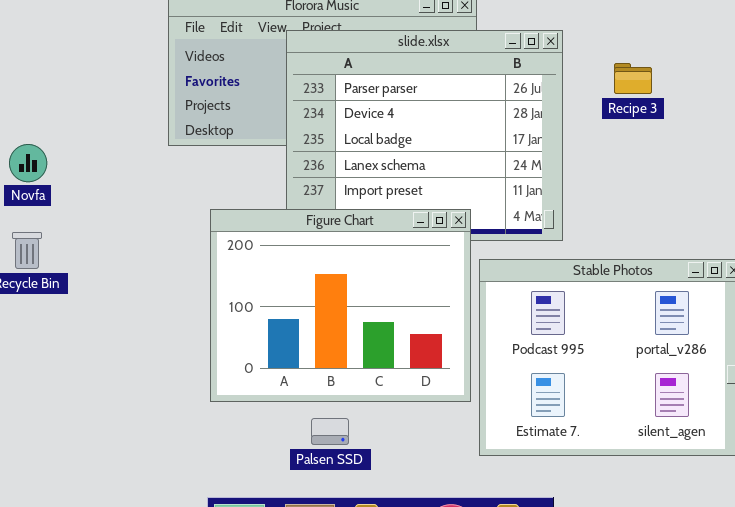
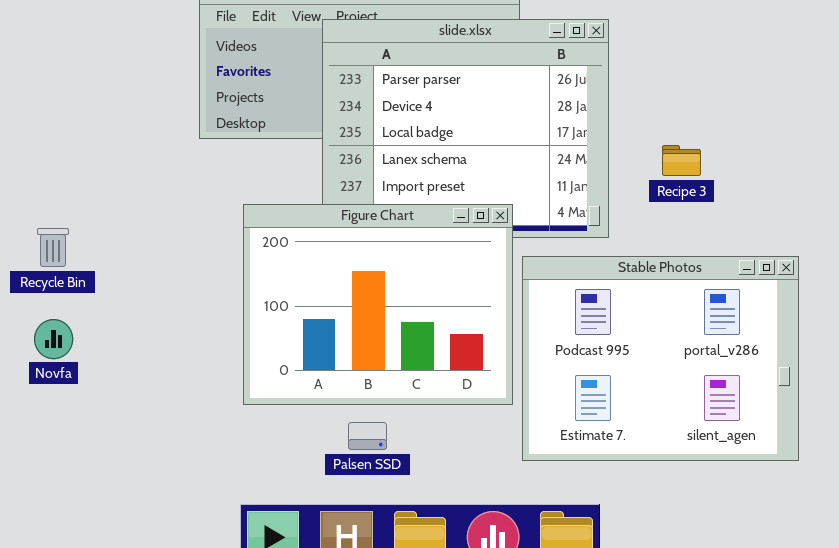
Recipe 3: [614,63,652,94] -> [662,145,701,176], moved
Novfa: [9,144,47,182] -> [34,319,73,359], moved

